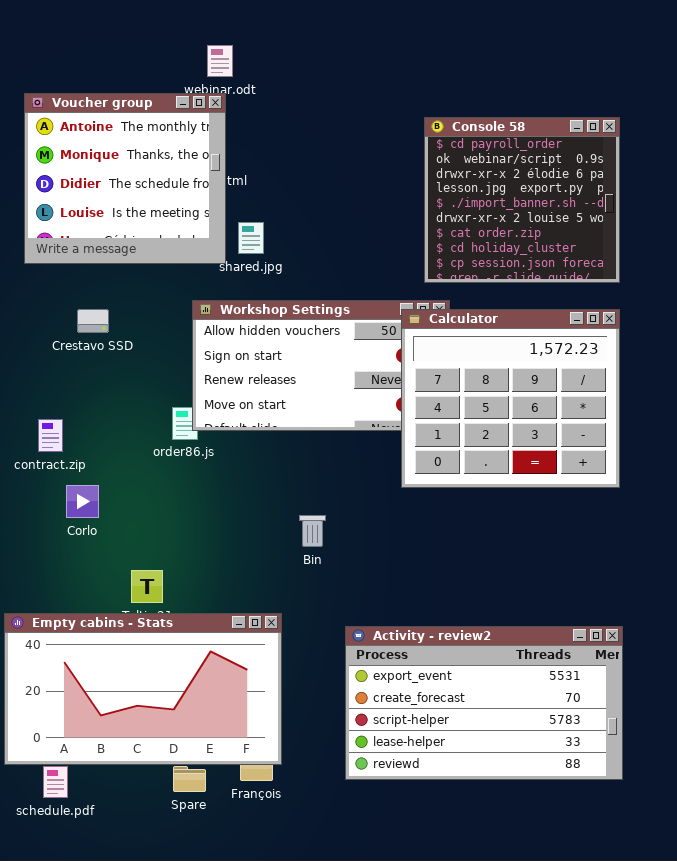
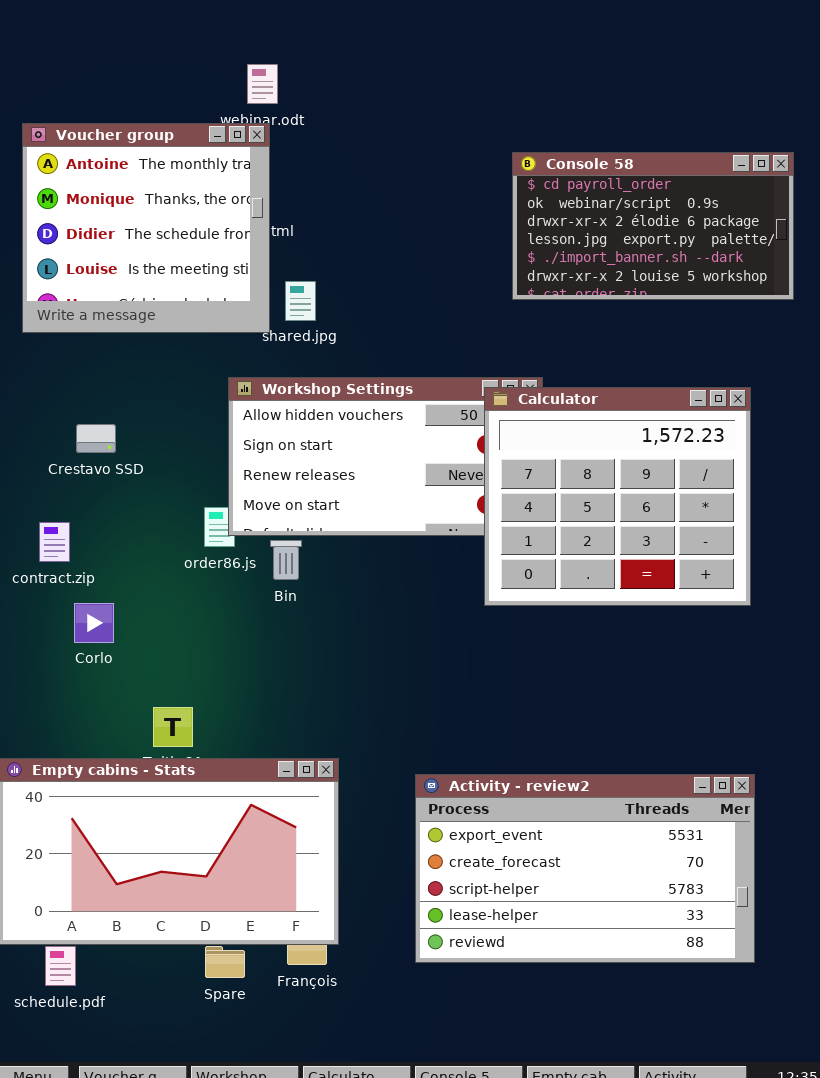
Console 58: [424,117,620,283] -> [512,152,794,300], resized
Crestavo SSD: [77,309,109,333] -> [76,424,116,453], moved
Bin: [299,515,326,547] -> [270,540,302,580], moved

